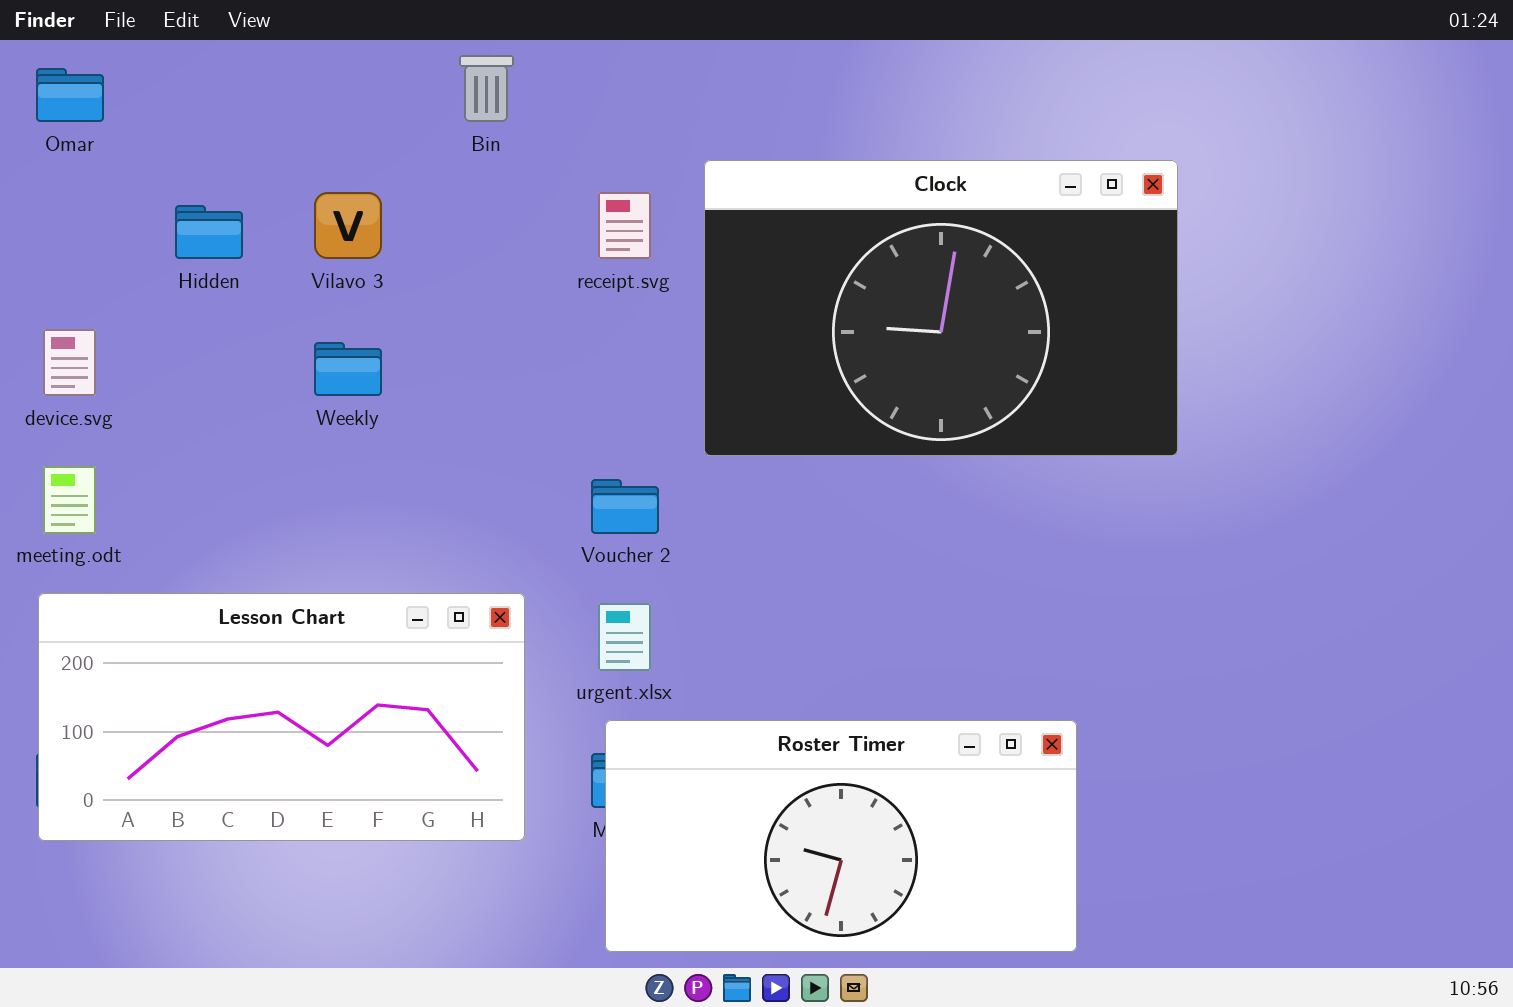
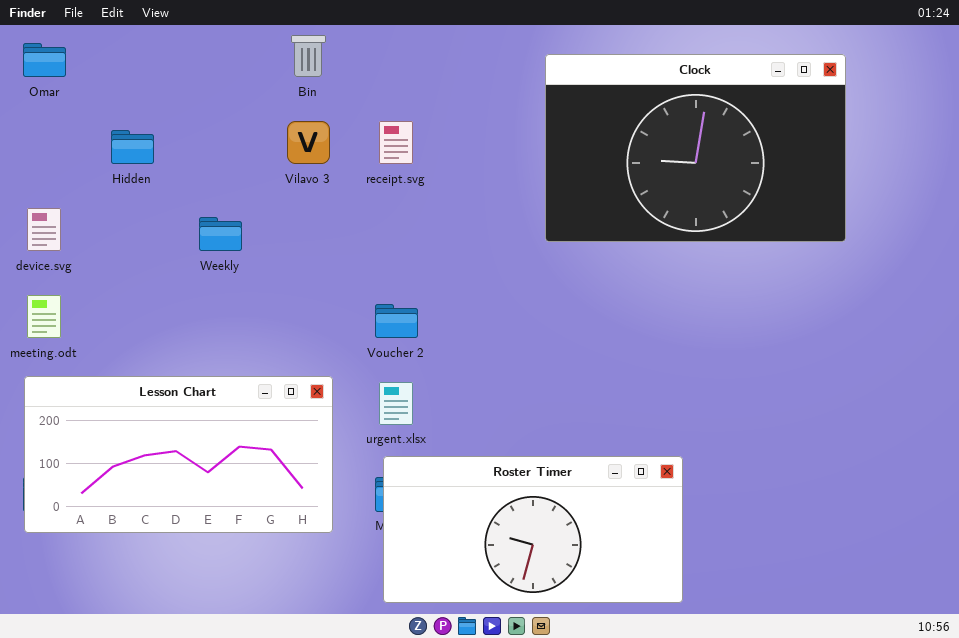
Clock: [704,160,1178,456] -> [545,54,846,242], moved
Vilavo 3: [314,192,382,259] -> [287,121,330,164], moved

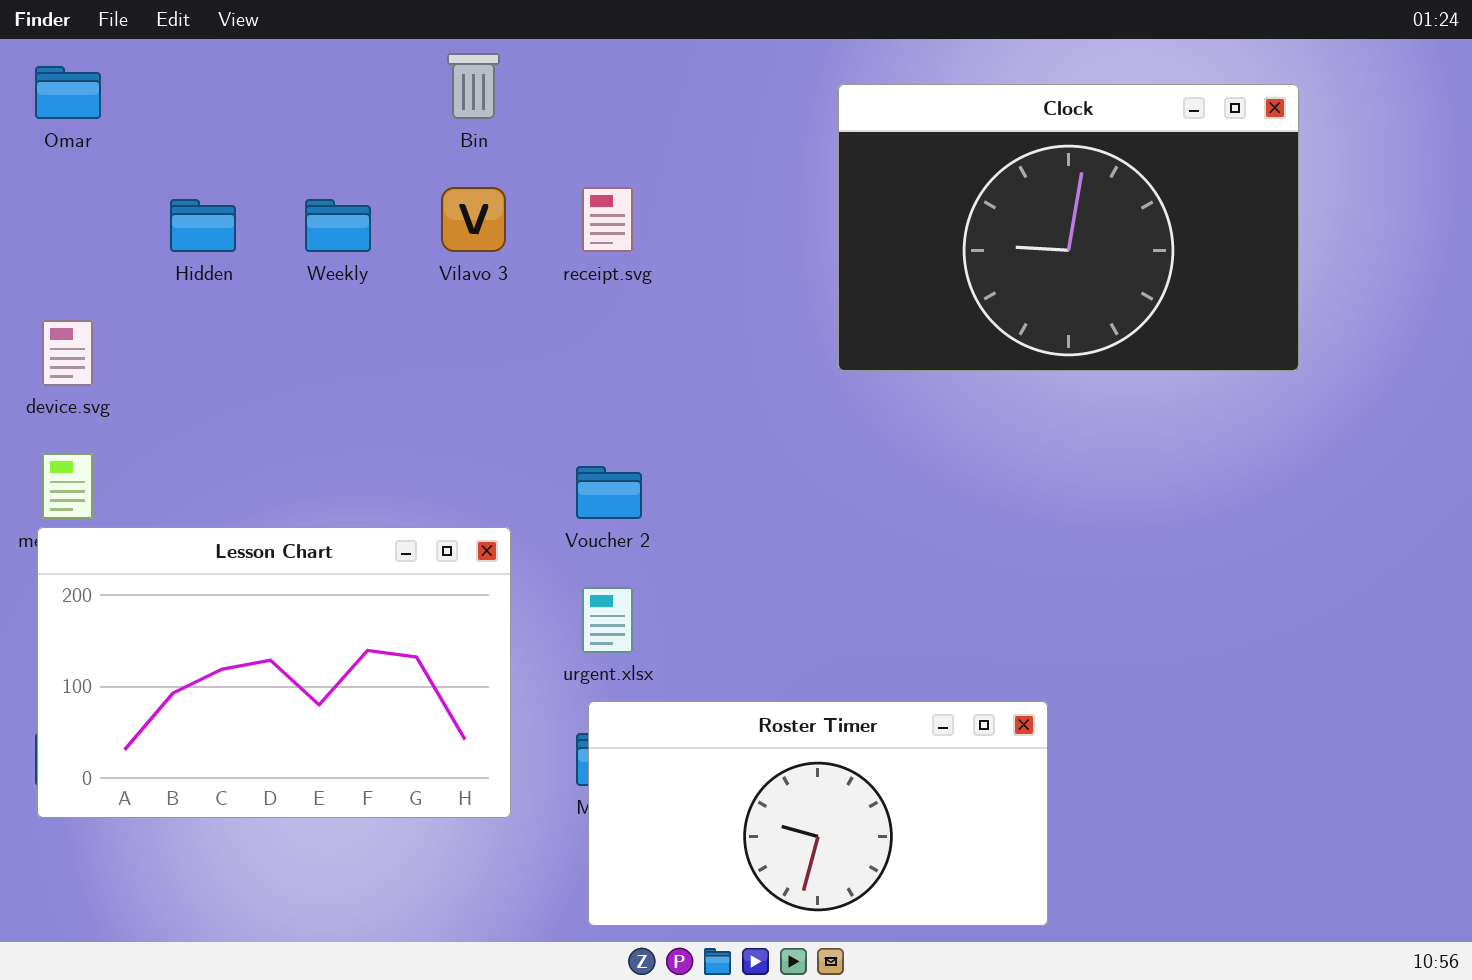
Weekly: [199,217,242,251] -> [305,199,371,252], moved
Lesson Chart: [24,376,333,533] -> [37,527,511,818], resized

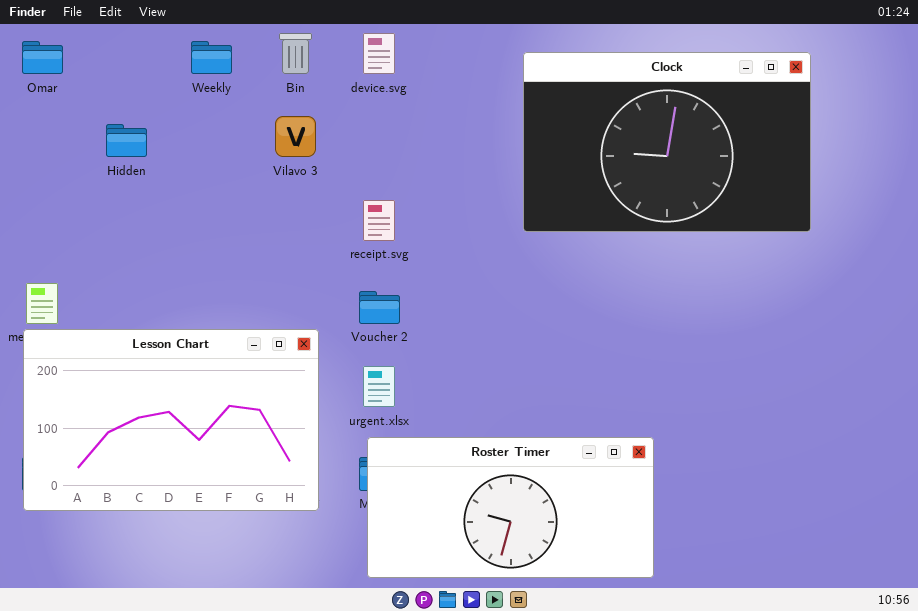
receipt.svg: [582,187,633,252] -> [363,200,395,241], moved
Weekly: [305,199,371,252] -> [191,41,232,74], moved
device.svg: [42,320,93,386] -> [363,33,395,74], moved

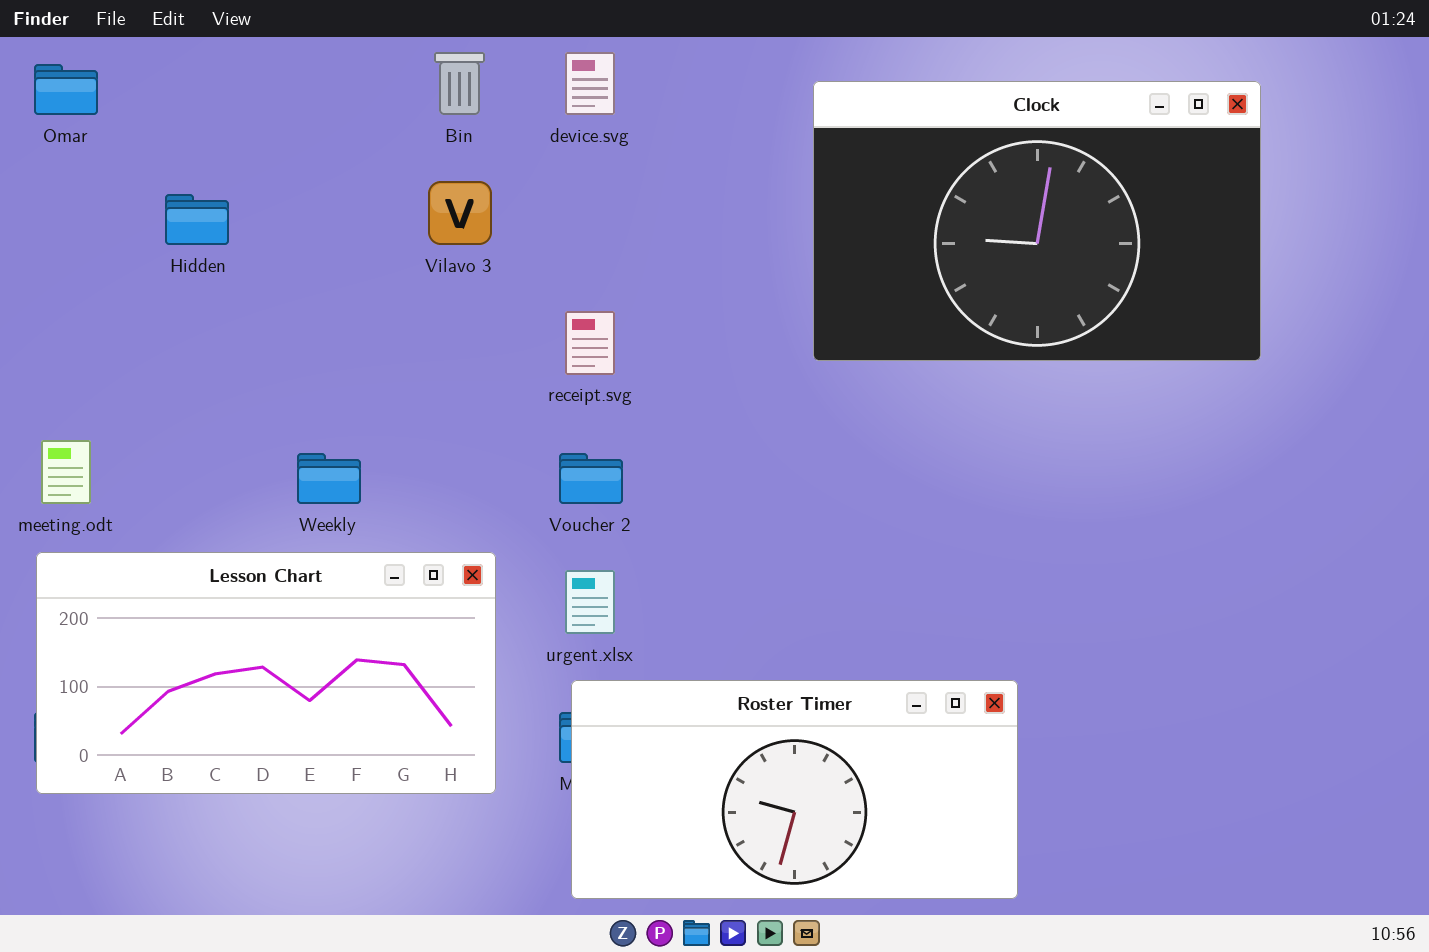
Weekly: [191,41,232,74] -> [297,453,361,504], moved
Lesson Chart: [23,329,319,511] -> [36,552,496,794], resized

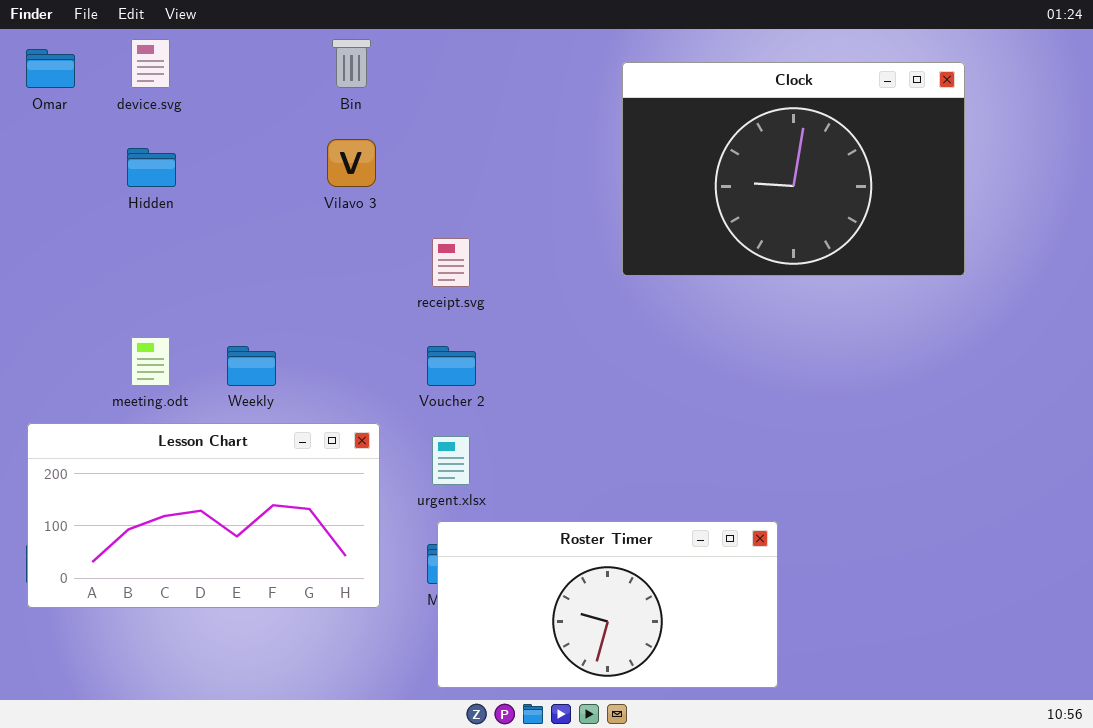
device.svg: [565,52,615,115] -> [131,39,170,88], moved
meeting.odt: [41,440,91,504] -> [131,337,170,386], moved

